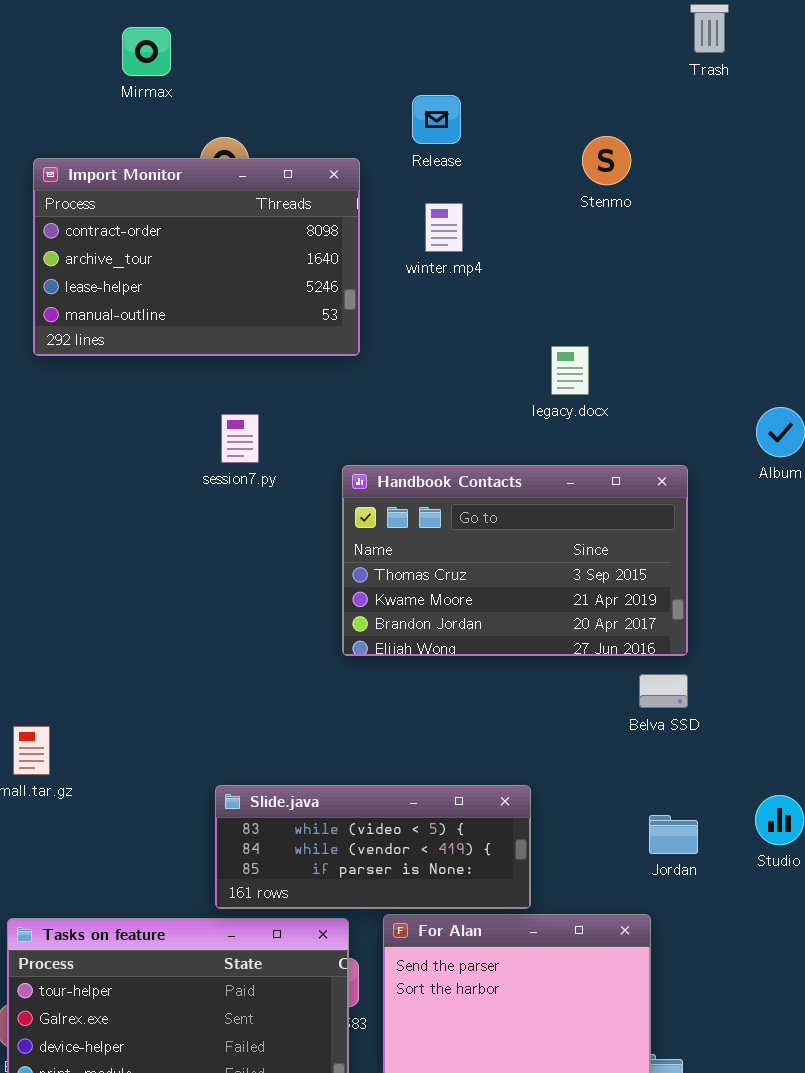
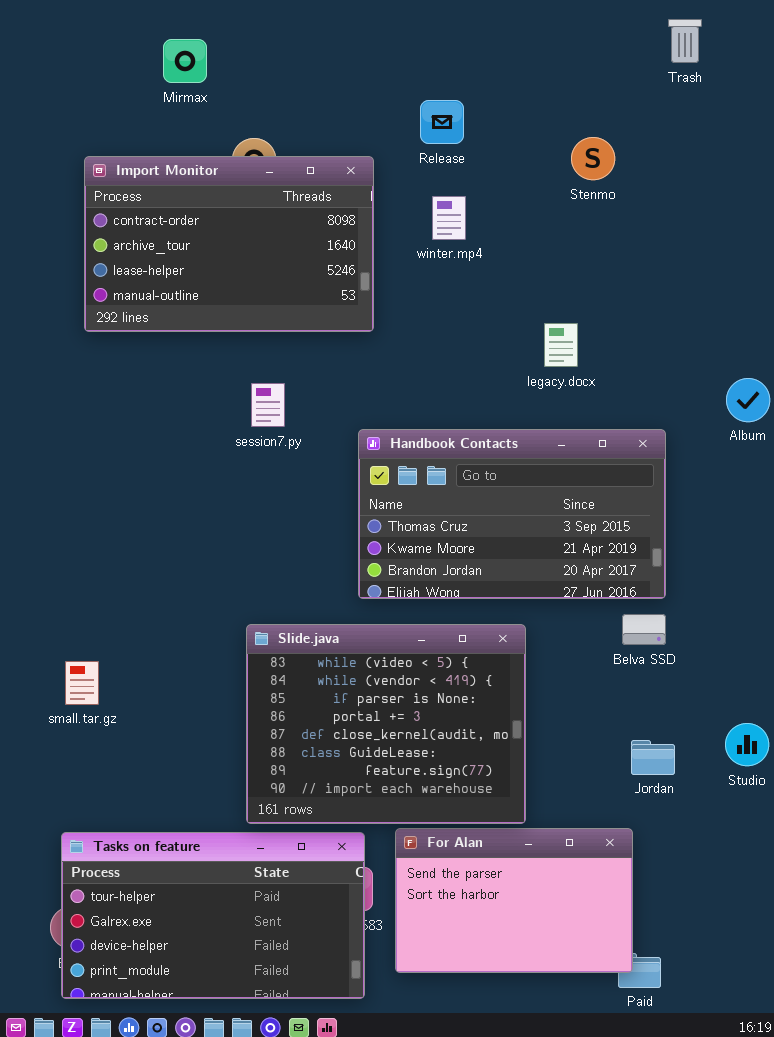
Slide.java: [215,785,531,909] -> [246,624,526,824], resized

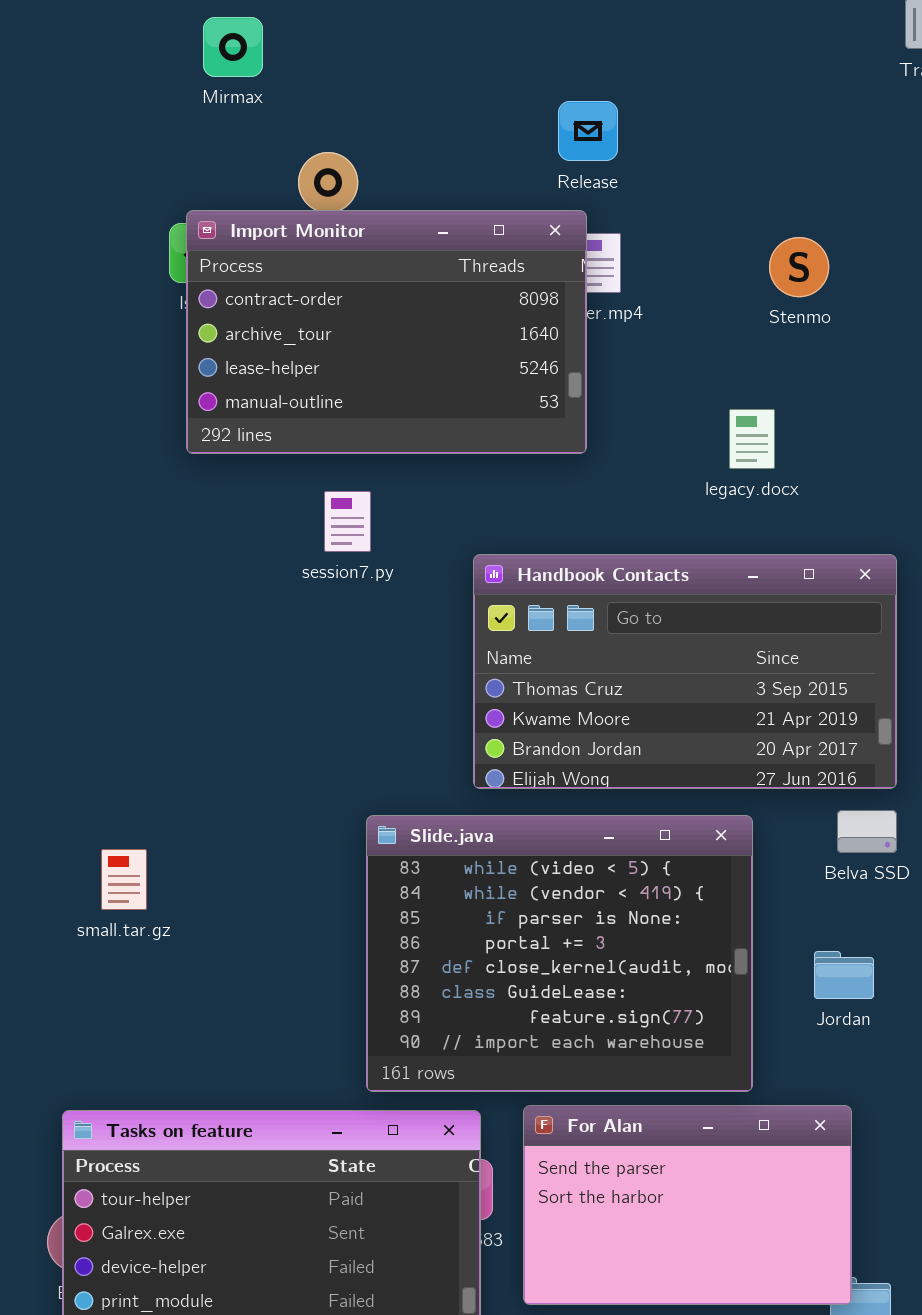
Stenmo: [571,137,615,180] -> [769,237,829,297], moved
Import Monitor: [84,156,374,332] -> [186,210,587,454], moved
Slide.java: [246,624,526,824] -> [366,815,753,1092], moved
small.tar.gz: [65,661,99,705] -> [101,849,147,910], moved
Jordan: [631,740,675,775] -> [814,951,874,999], moved

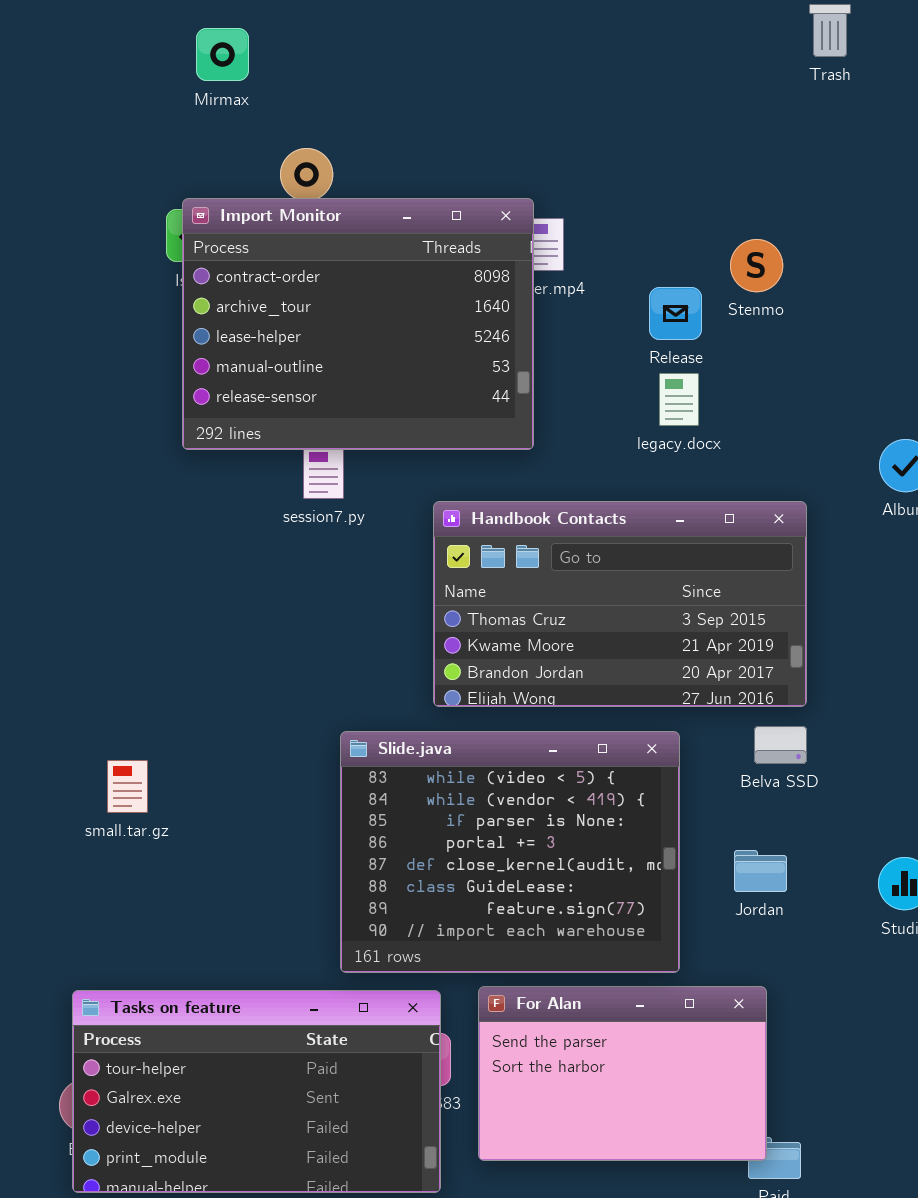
Release: [558,101,618,161] -> [649,287,702,340], moved
Import Monitor: [186,210,587,454] -> [182,198,534,450], resized
Stenmo: [769,237,829,297] -> [730,239,783,292], moved

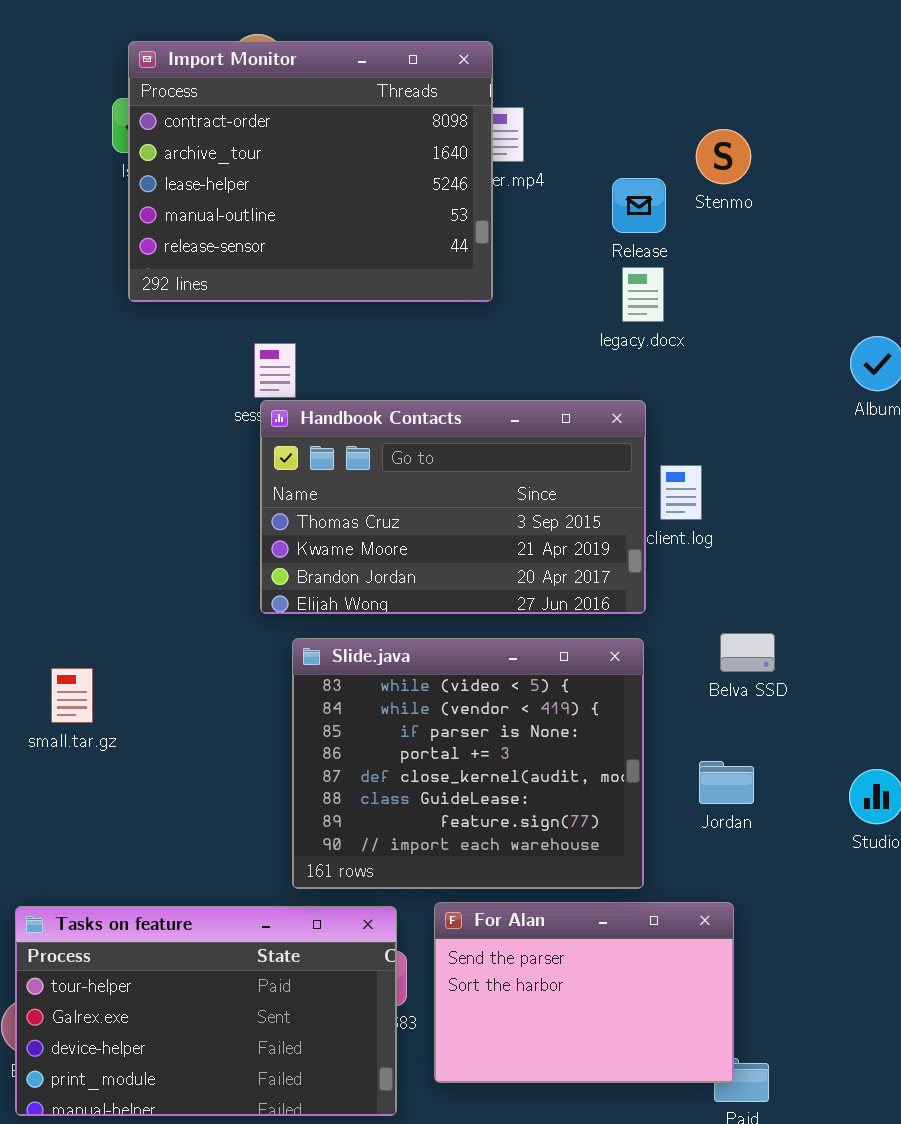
Import Monitor: [182,198,534,450] -> [128,41,493,302], moved
Handbook Contacts: [433,501,807,707] -> [260,400,646,614], moved

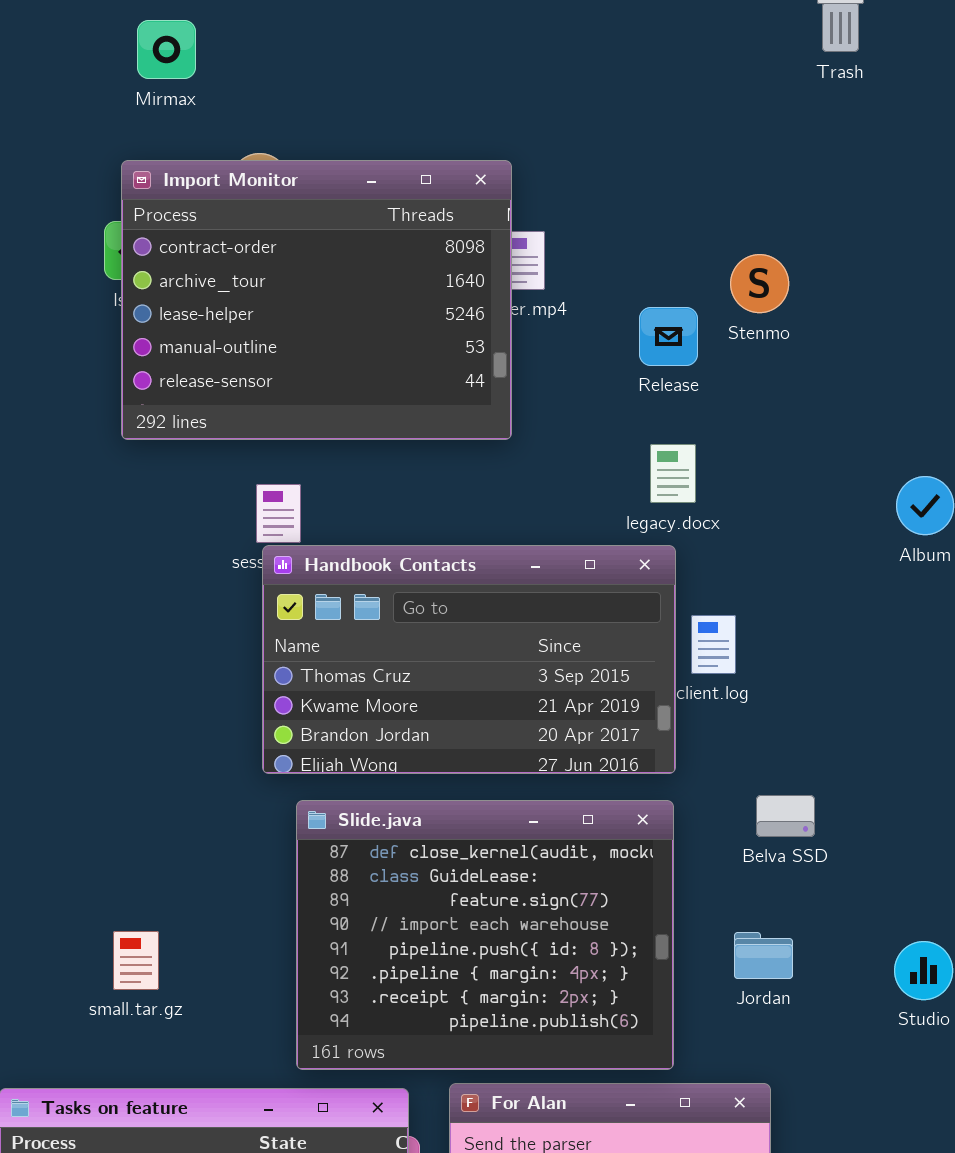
legacy.docx: [622,267,664,322] -> [650,444,696,503], moved
Slide.java: [292,638,644,889] -> [296,800,674,1070], scrolled down 4 rows
small.tar.gz: [51,668,93,723] -> [113,931,159,990], moved

